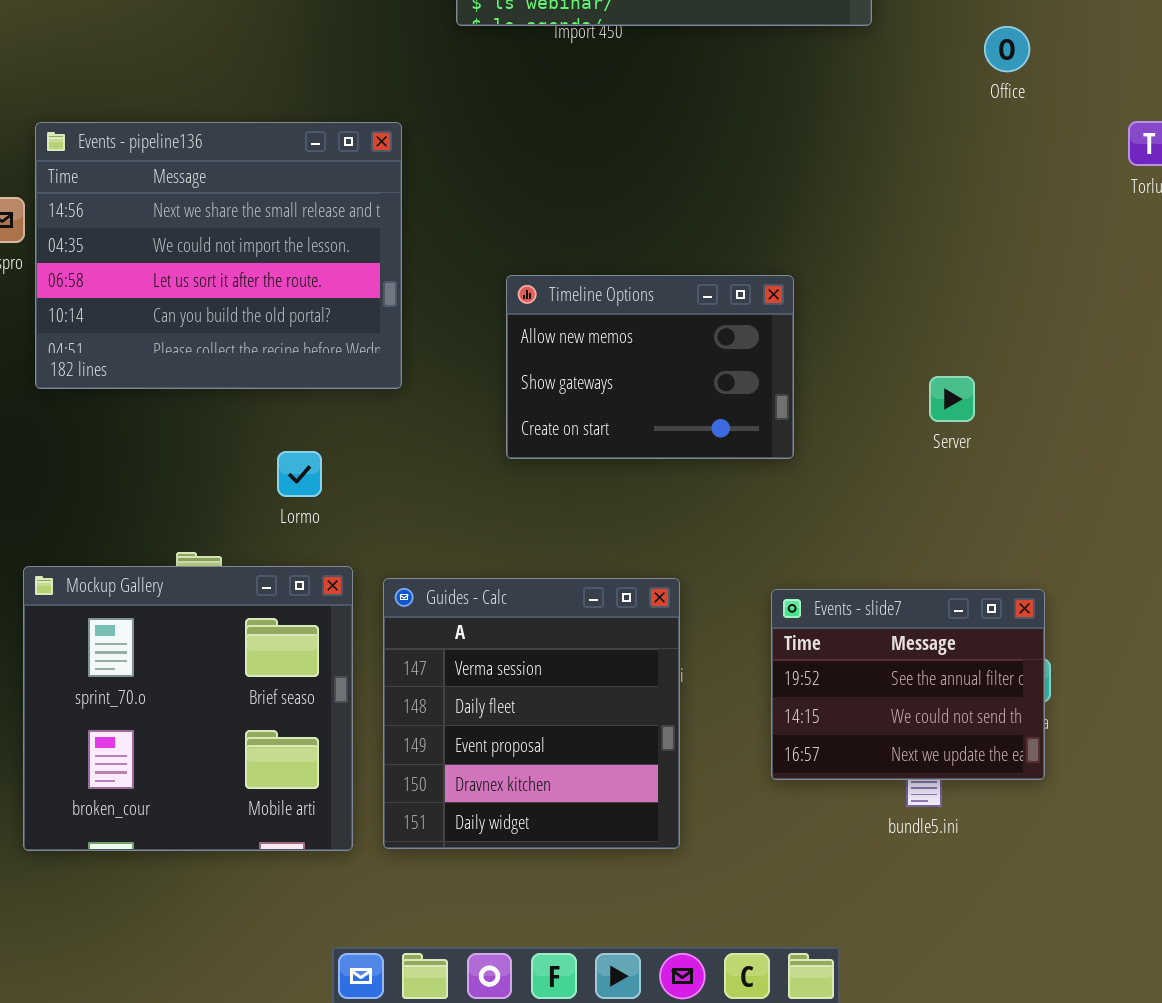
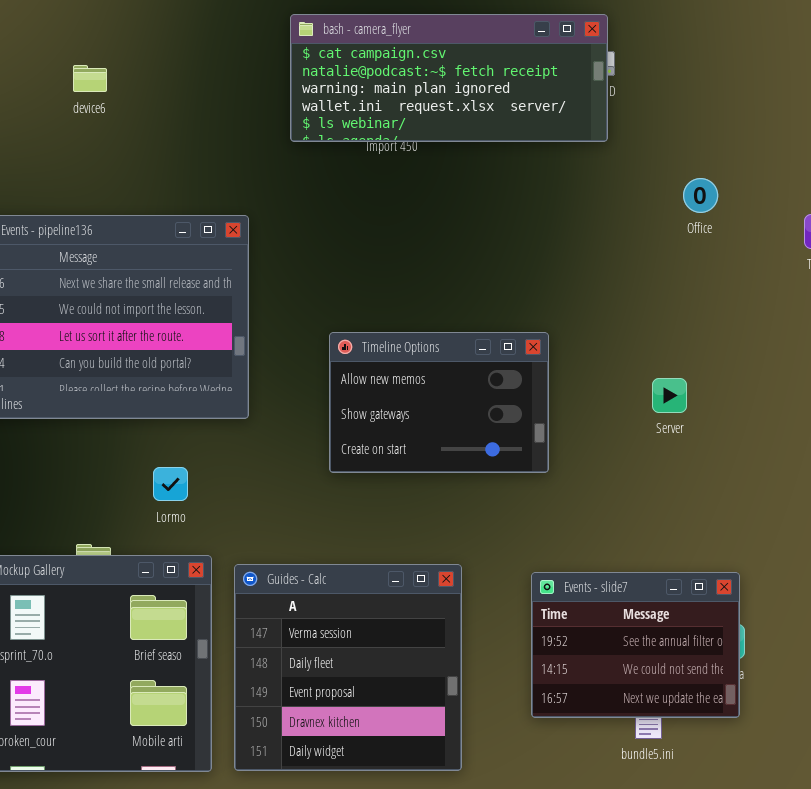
Office: [984,26,1030,72] -> [683,178,718,213], moved
Server: [929,376,975,422] -> [652,378,687,413], moved

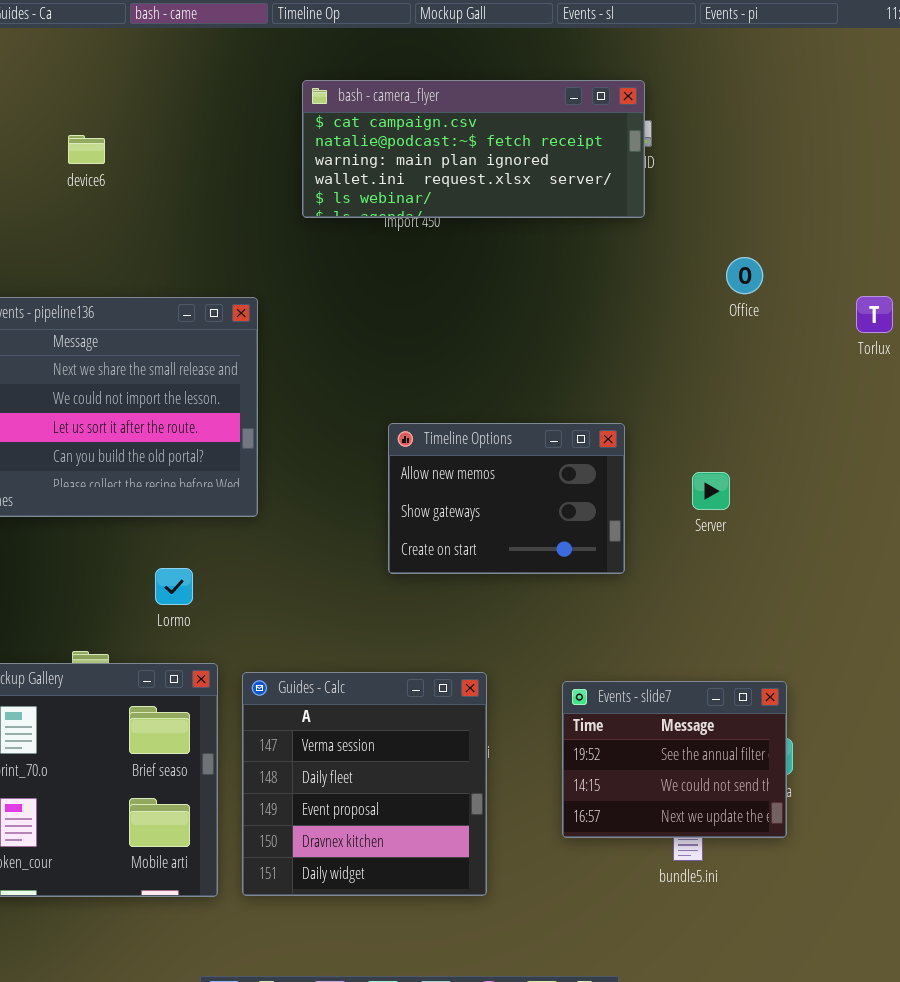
Timeline Options: [329,332,549,473] -> [388,423,625,574], moved

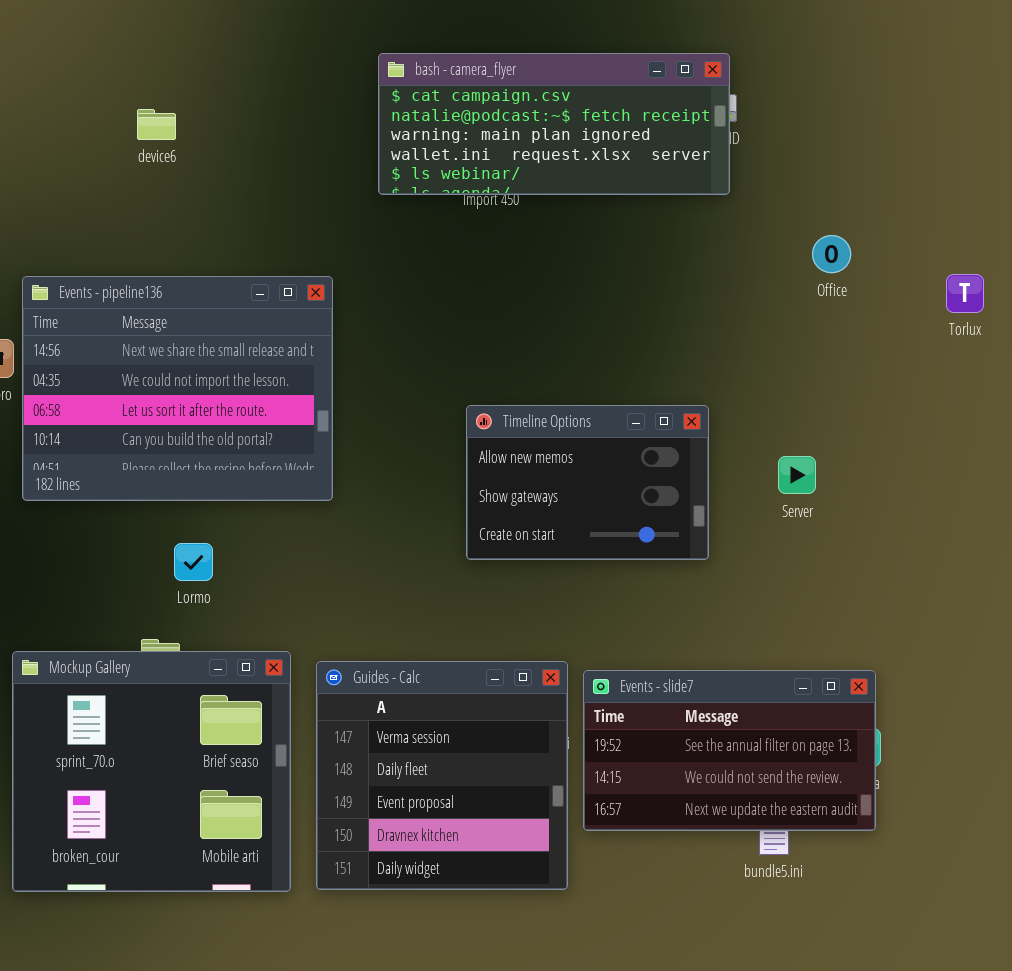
Lormo: [155,568,193,605] -> [174,543,213,581], moved
Events - slide7: [562,681,787,838] -> [583,670,876,831], resized

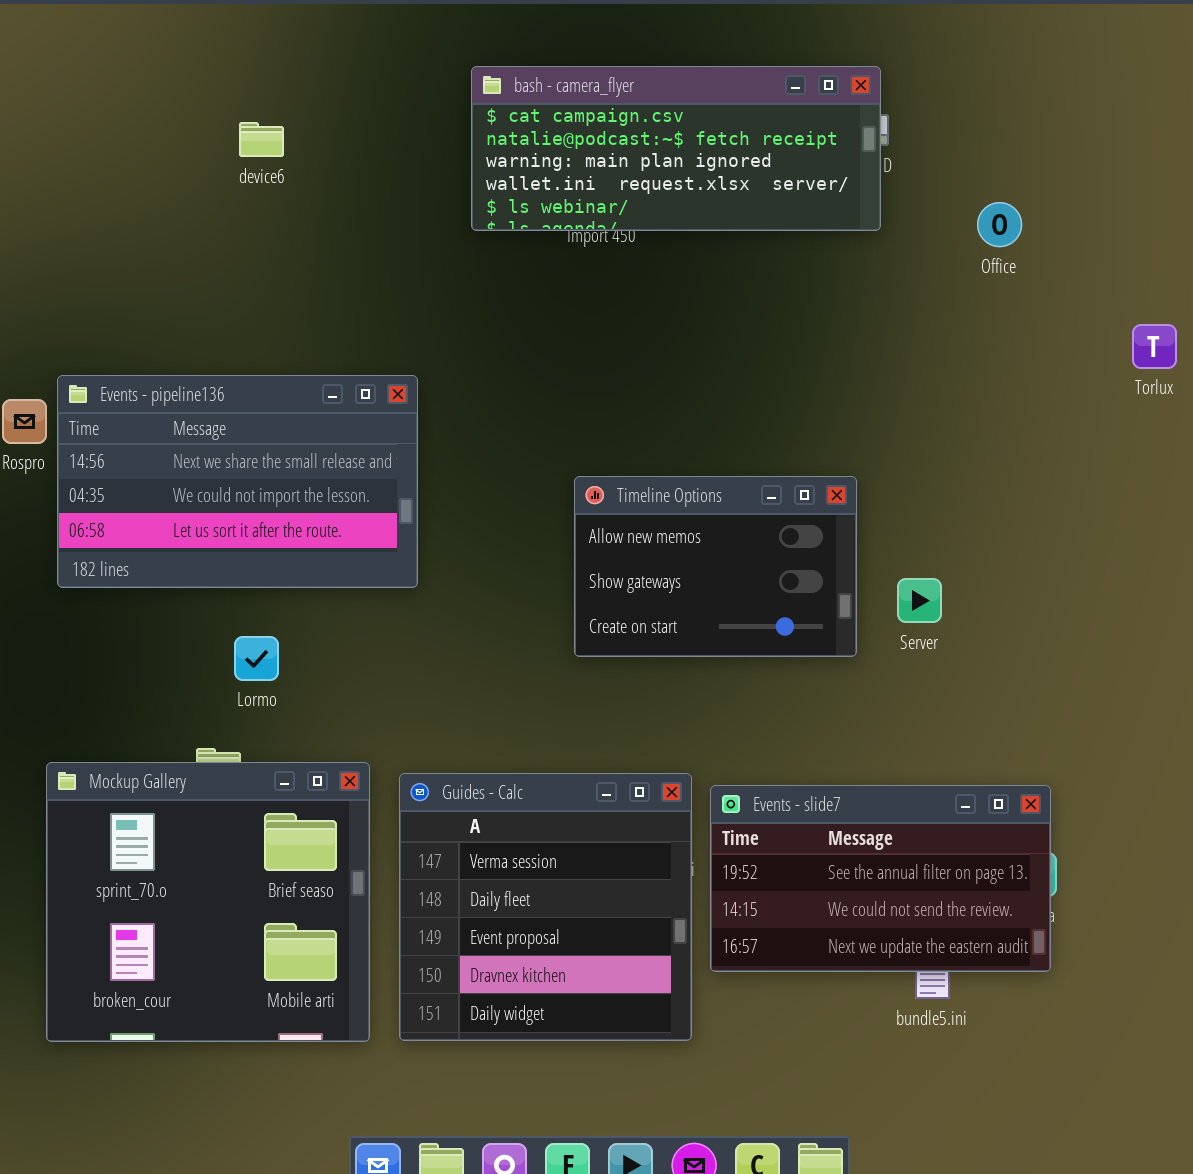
device6: [137,109,176,140] -> [239,122,284,157], moved
Office: [812,235,851,273] -> [977,202,1022,247], moved
Events - pipeline136: [22,276,333,501] -> [57,375,418,588], resized
Server: [778,456,816,494] -> [897,578,942,623], moved

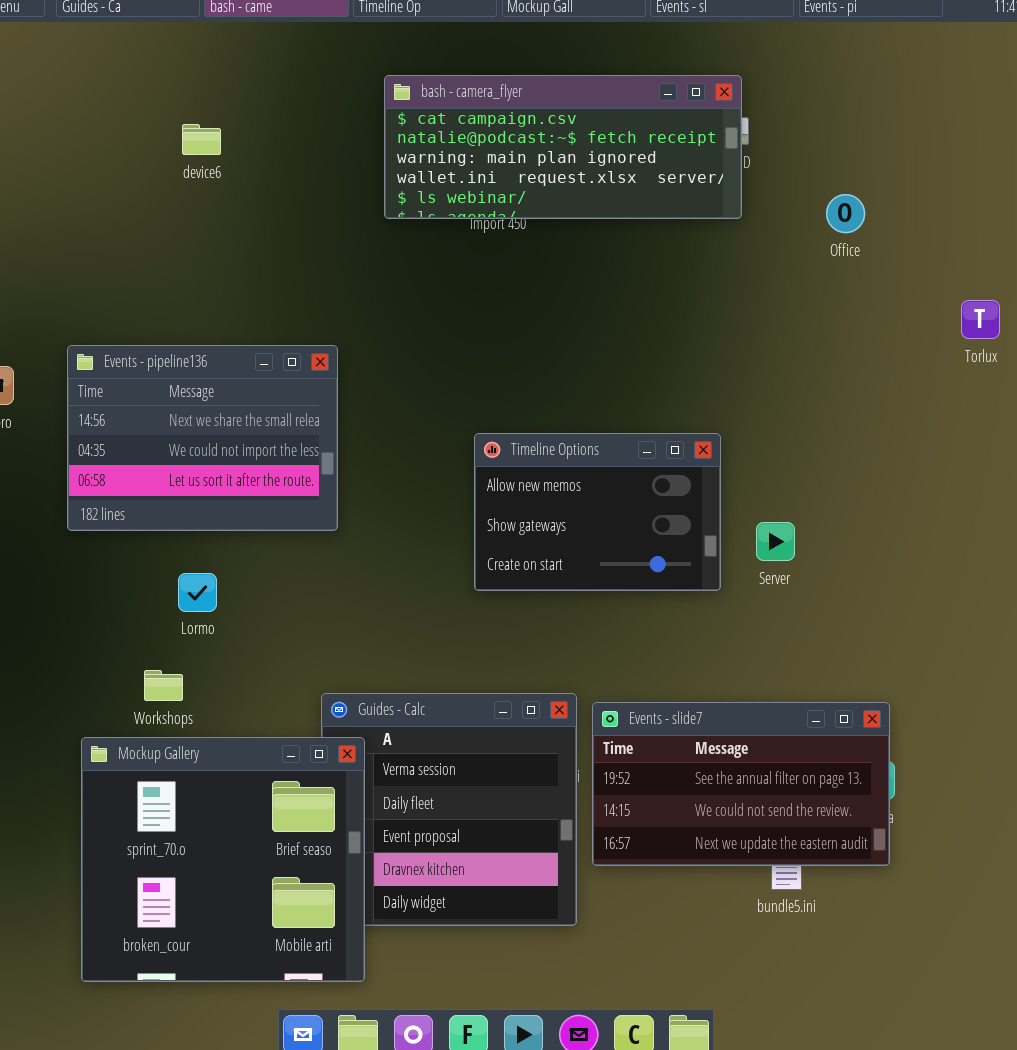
Events - pipeline136: [57,375,418,588] -> [67,345,338,531], resized
Mockup Gallery: [46,762,370,1042] -> [81,737,365,982], moved

